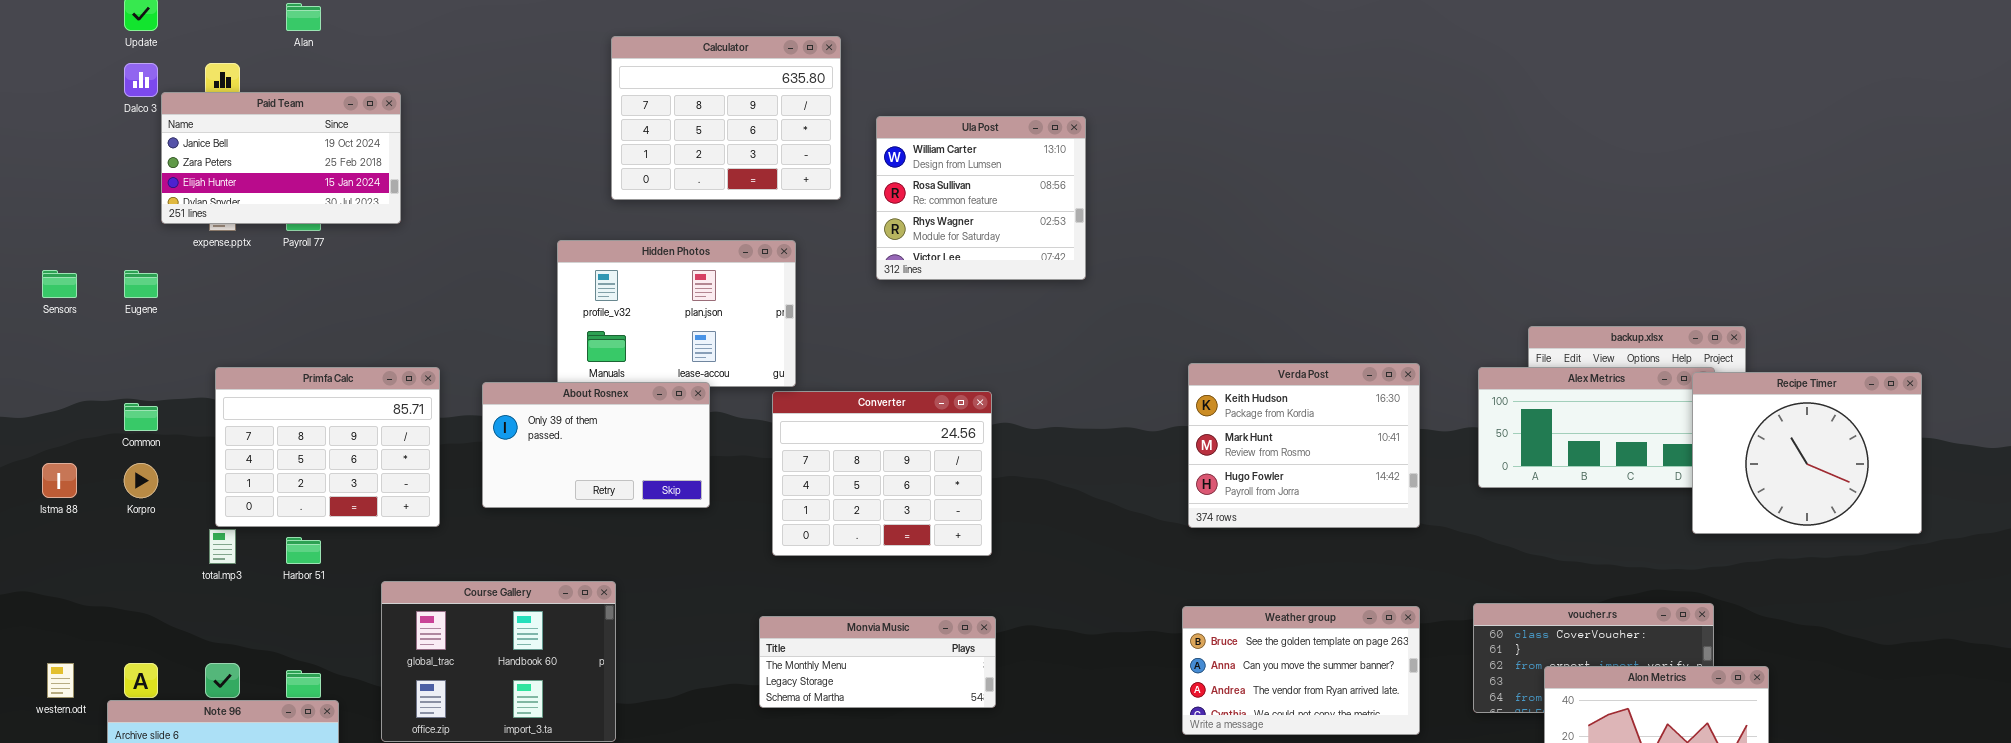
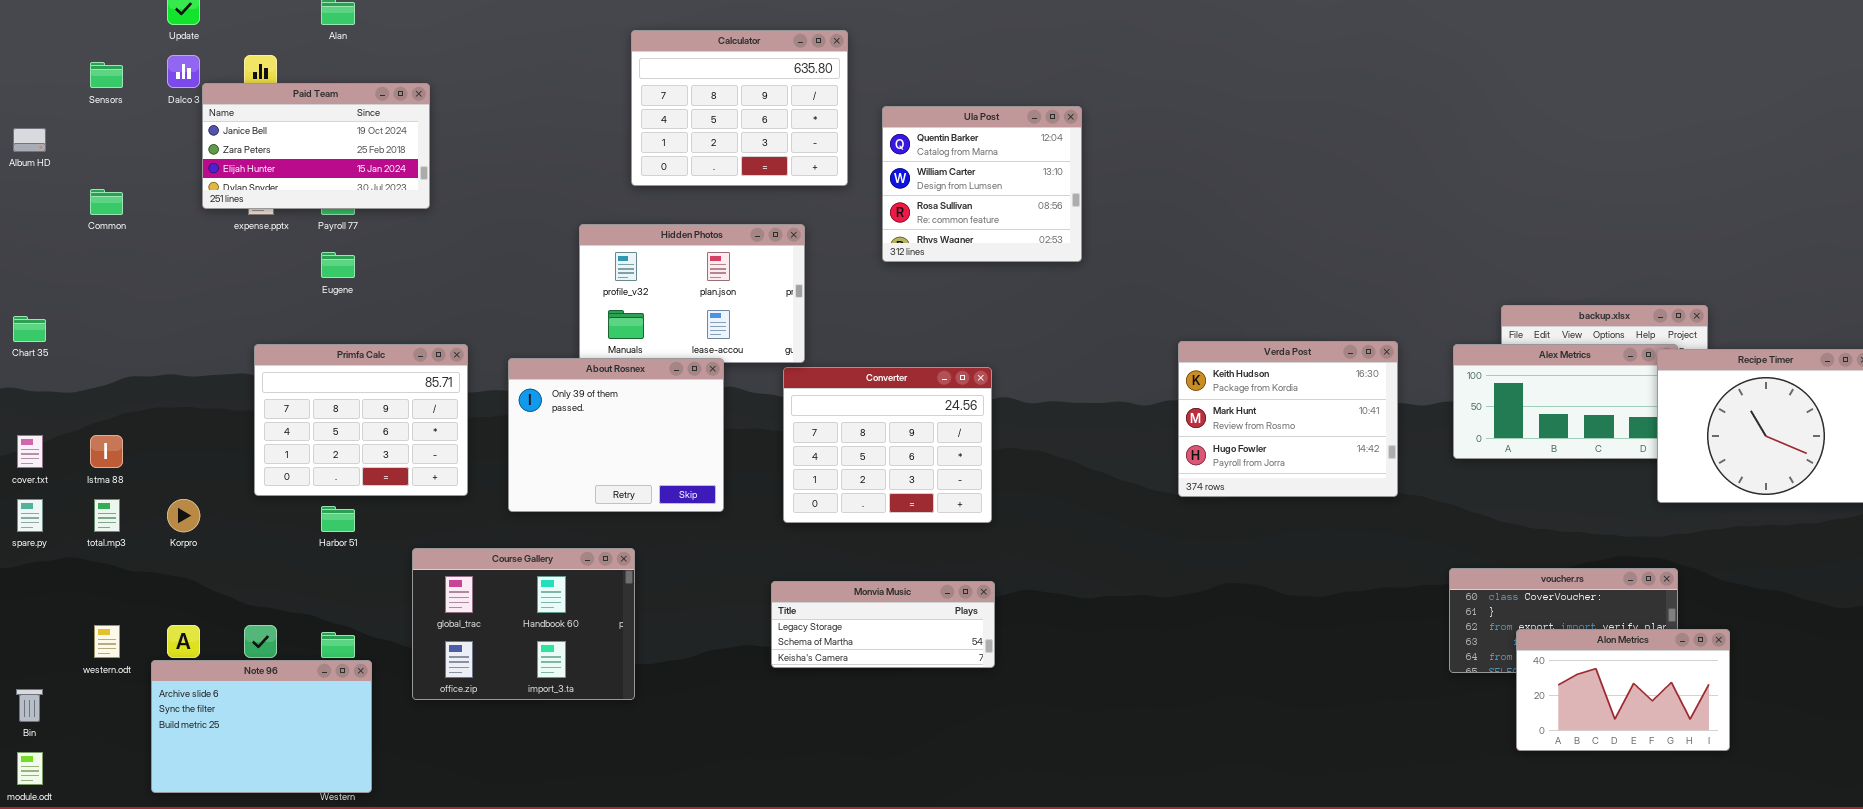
Ula Post: [876,116,1086,280] -> [882,106,1082,262], scrolled up 1 row
Sensors: [42,270,77,298] -> [90,62,123,88], moved
Eugene: [124,270,158,298] -> [321,252,355,278], moved
About Rosnex: [482,382,710,508] -> [508,358,724,512], resized
Common: [124,403,158,431] -> [90,189,123,215], moved
Korpro: [124,463,158,498] -> [167,499,200,532], moved
total.mp3: [209,529,236,564] -> [94,499,120,532], moved
Weather group: [1182,606,1420,735] -> none, closed
Monvia Music: [759,616,996,708] -> [771,581,995,668], scrolled down 1 row

